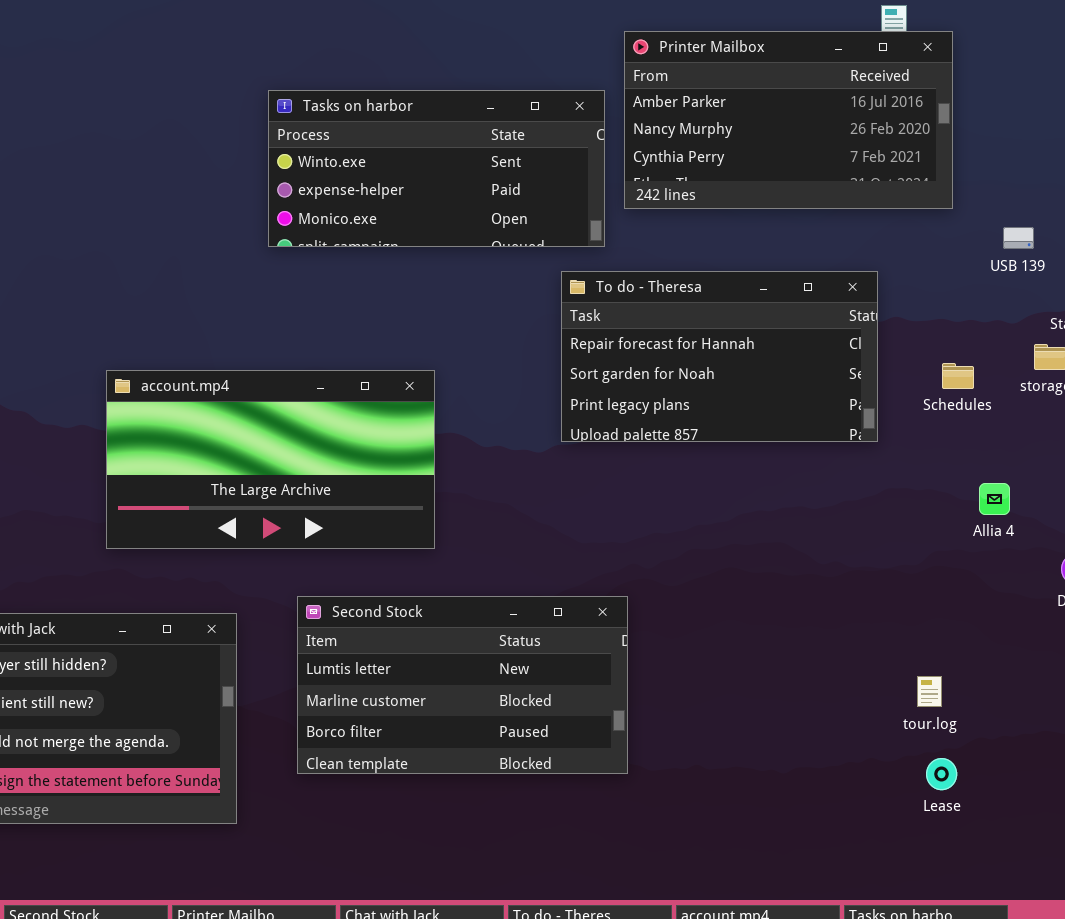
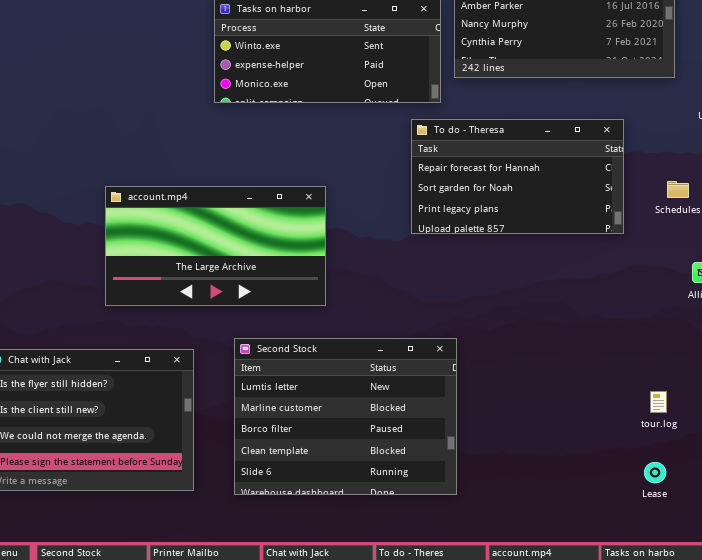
Second Stock: [297,596,628,774] -> [234,338,457,495], resized
Lease: [926,758,957,790] -> [644,462,666,483], moved

